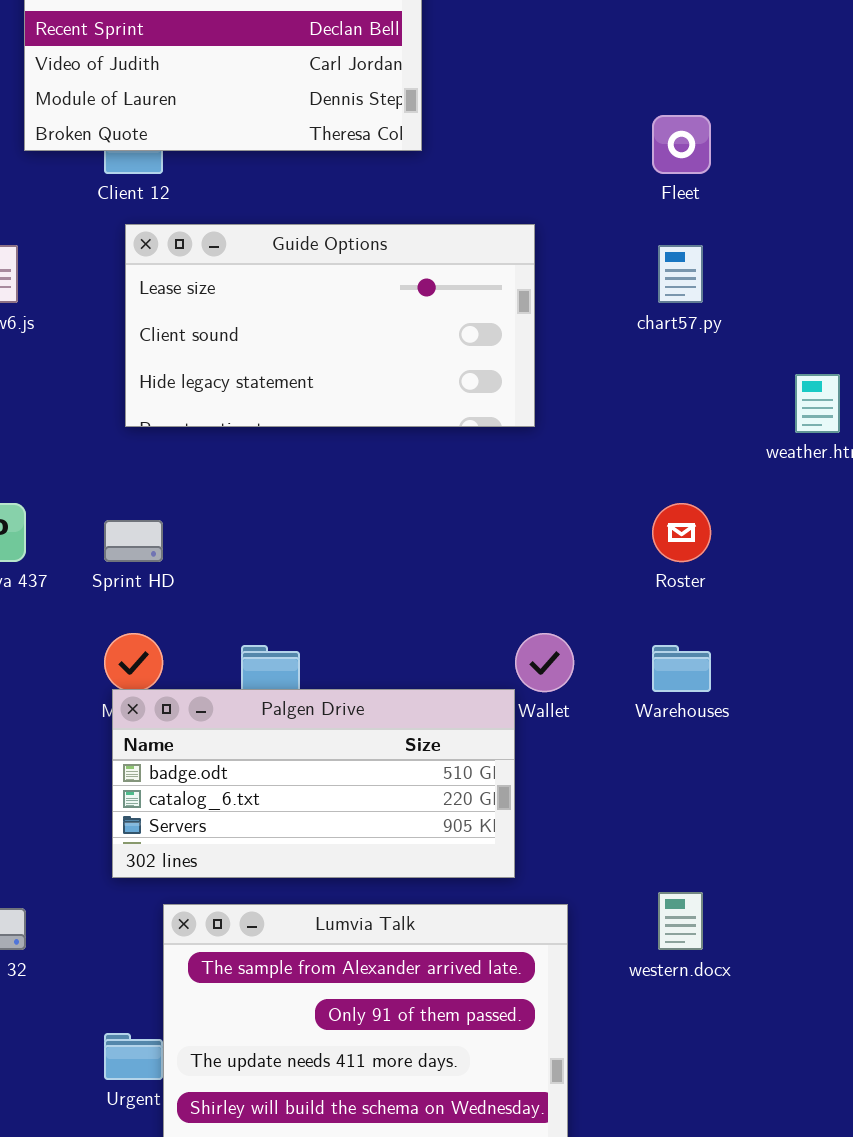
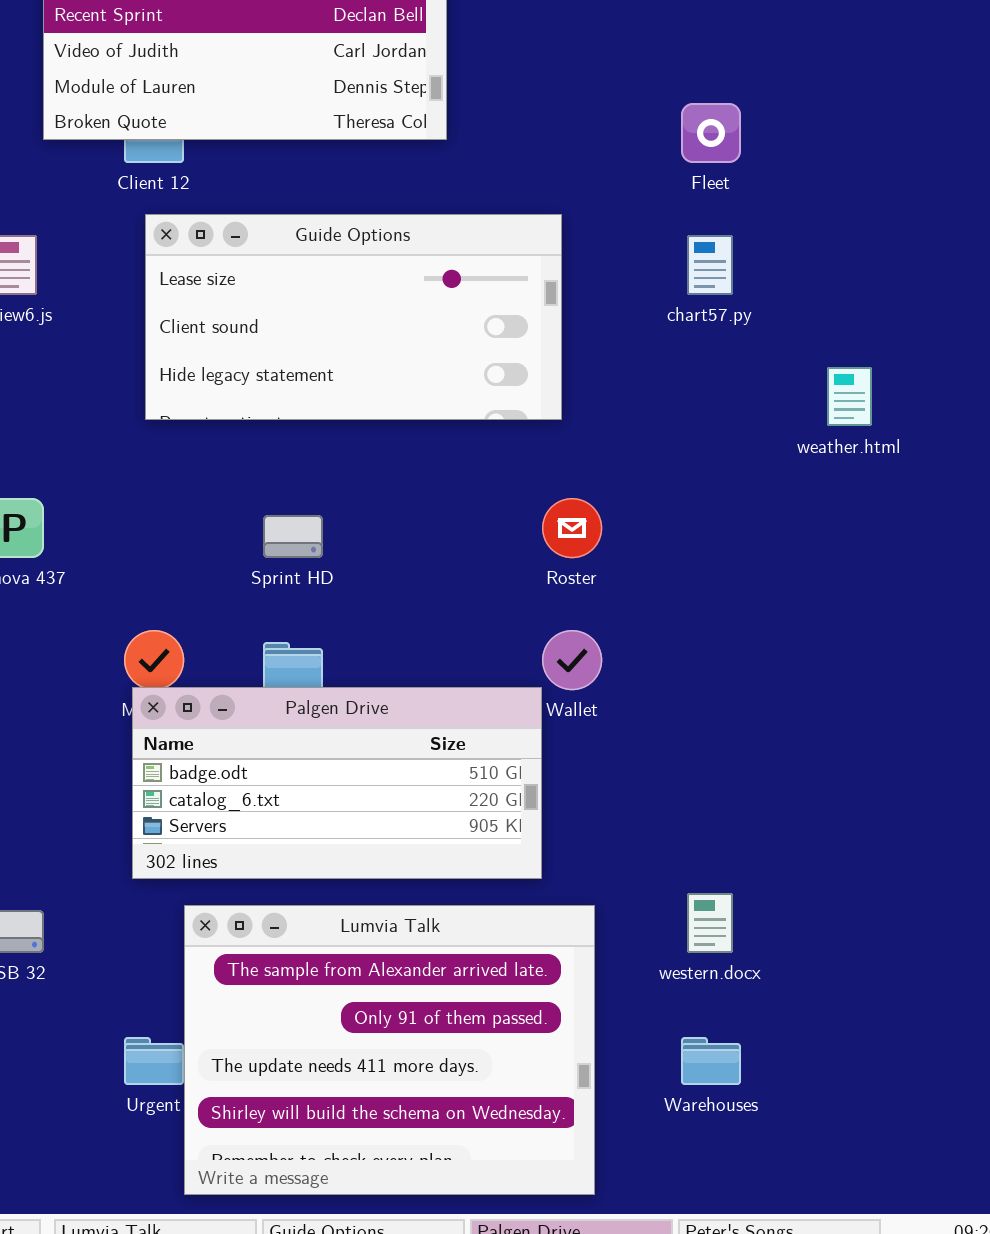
Roster: [652,503,711,562] -> [542,498,602,558], moved
Sprint HD: [104,520,163,562] -> [263,515,323,558], moved
Warehouses: [652,645,711,692] -> [681,1037,741,1085], moved

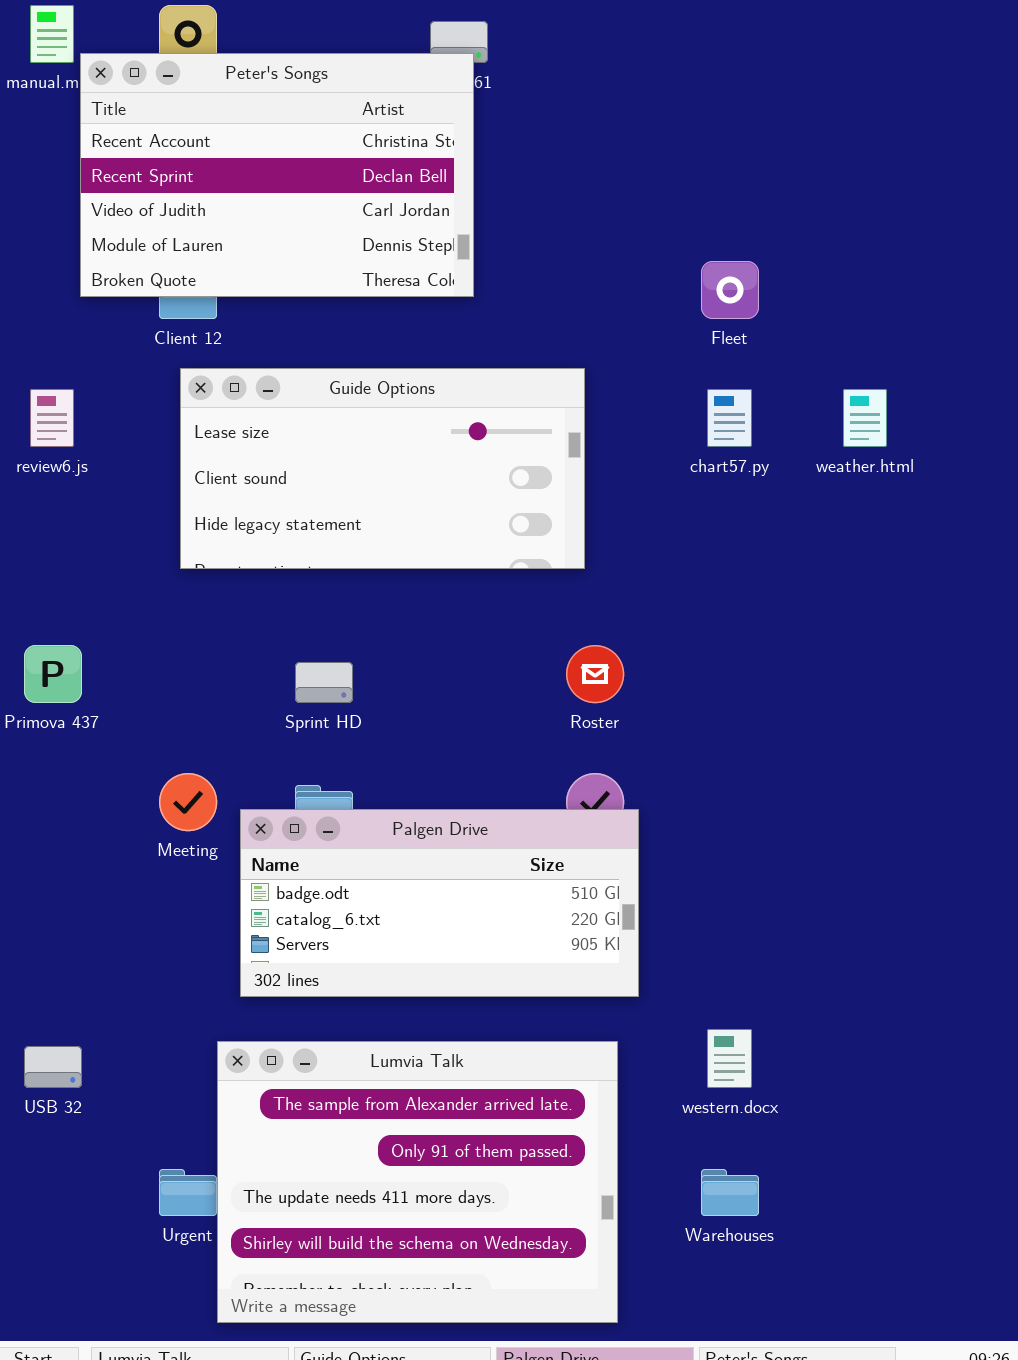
weather.html: [827,367,872,426] -> [843,389,887,447], moved
Palgen Drive: [132,687,542,879] -> [240,809,639,997], moved

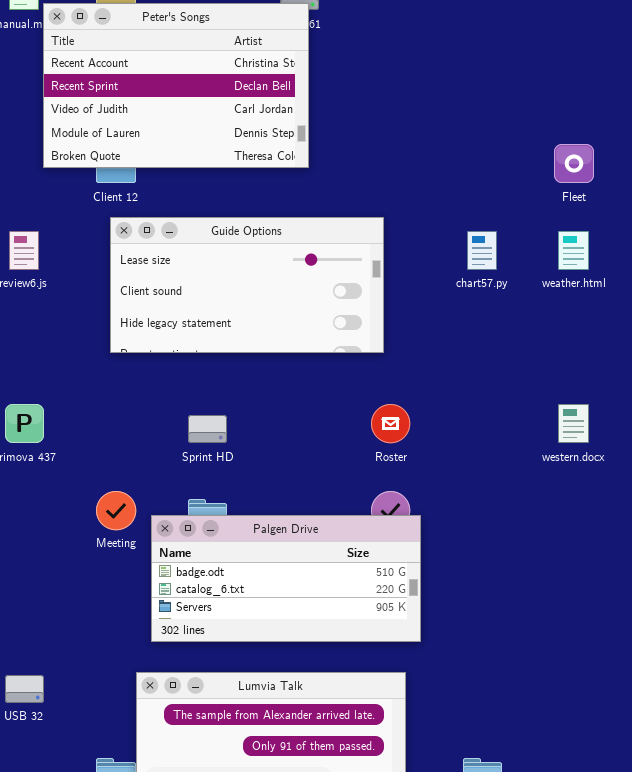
Fleet: [701,261,759,319] -> [554,144,594,183], moved
western.docx: [707,1029,752,1088] -> [558,404,589,443], moved

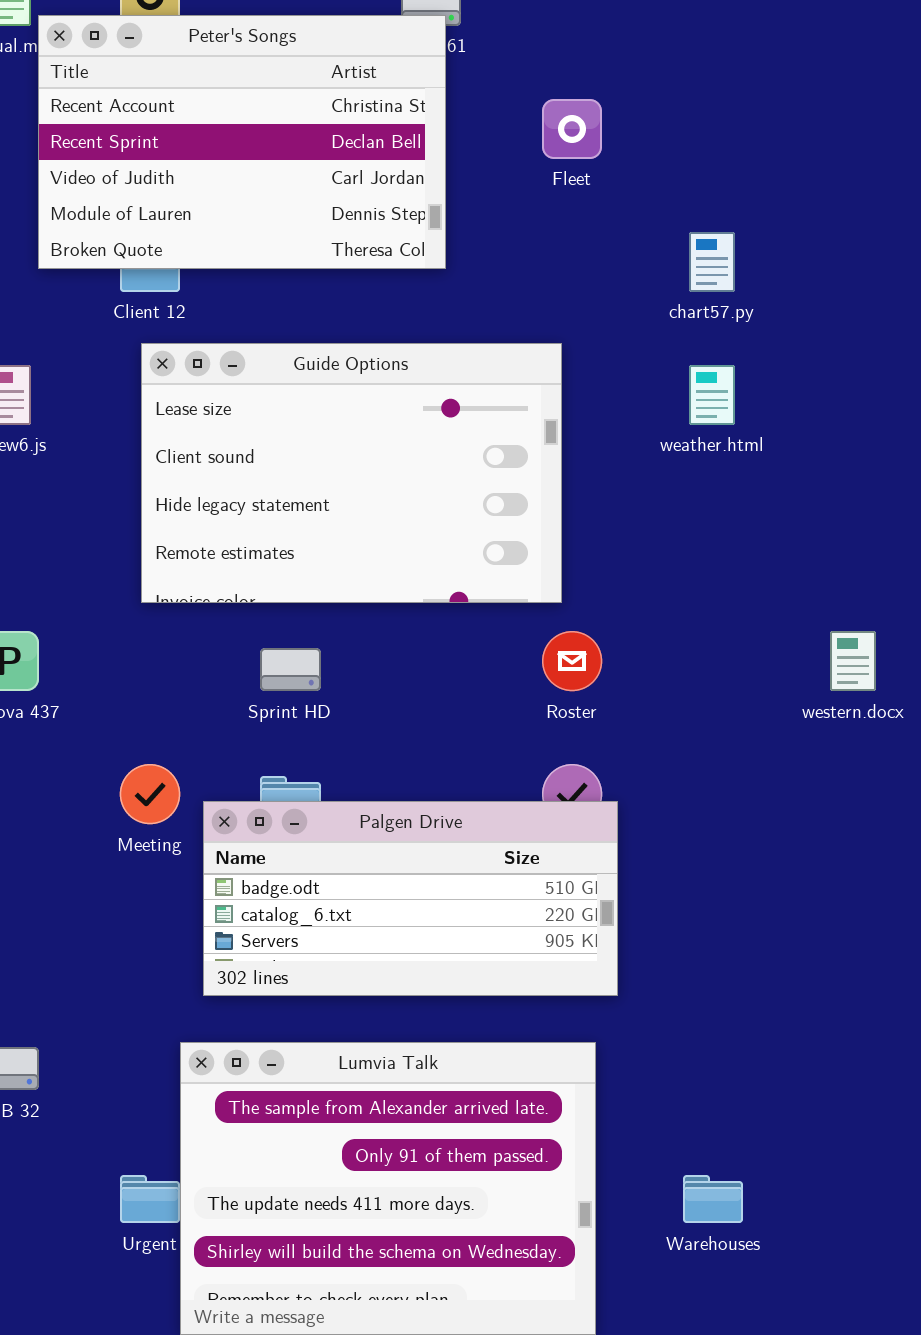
Fleet: [554,144,594,183] -> [542,99,602,159], moved
Guide Options: [110,217,384,353] -> [141,343,562,603], resized
chart57.py: [467,231,497,270] -> [689,232,735,292], moved
weather.html: [558,231,589,270] -> [689,365,735,425], moved

